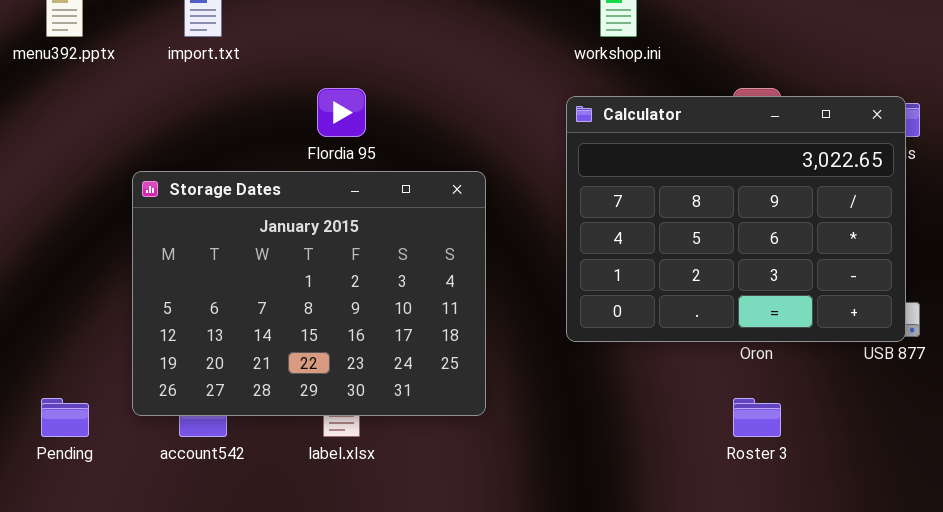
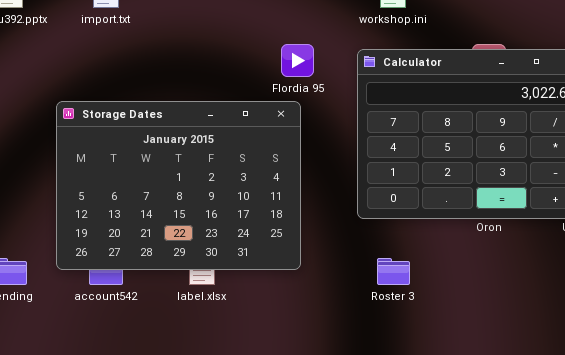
Flordia 95: [317,88,366,137] -> [281,44,314,77], moved
Roster 3: [733,398,781,437] -> [377,258,410,285], moved

